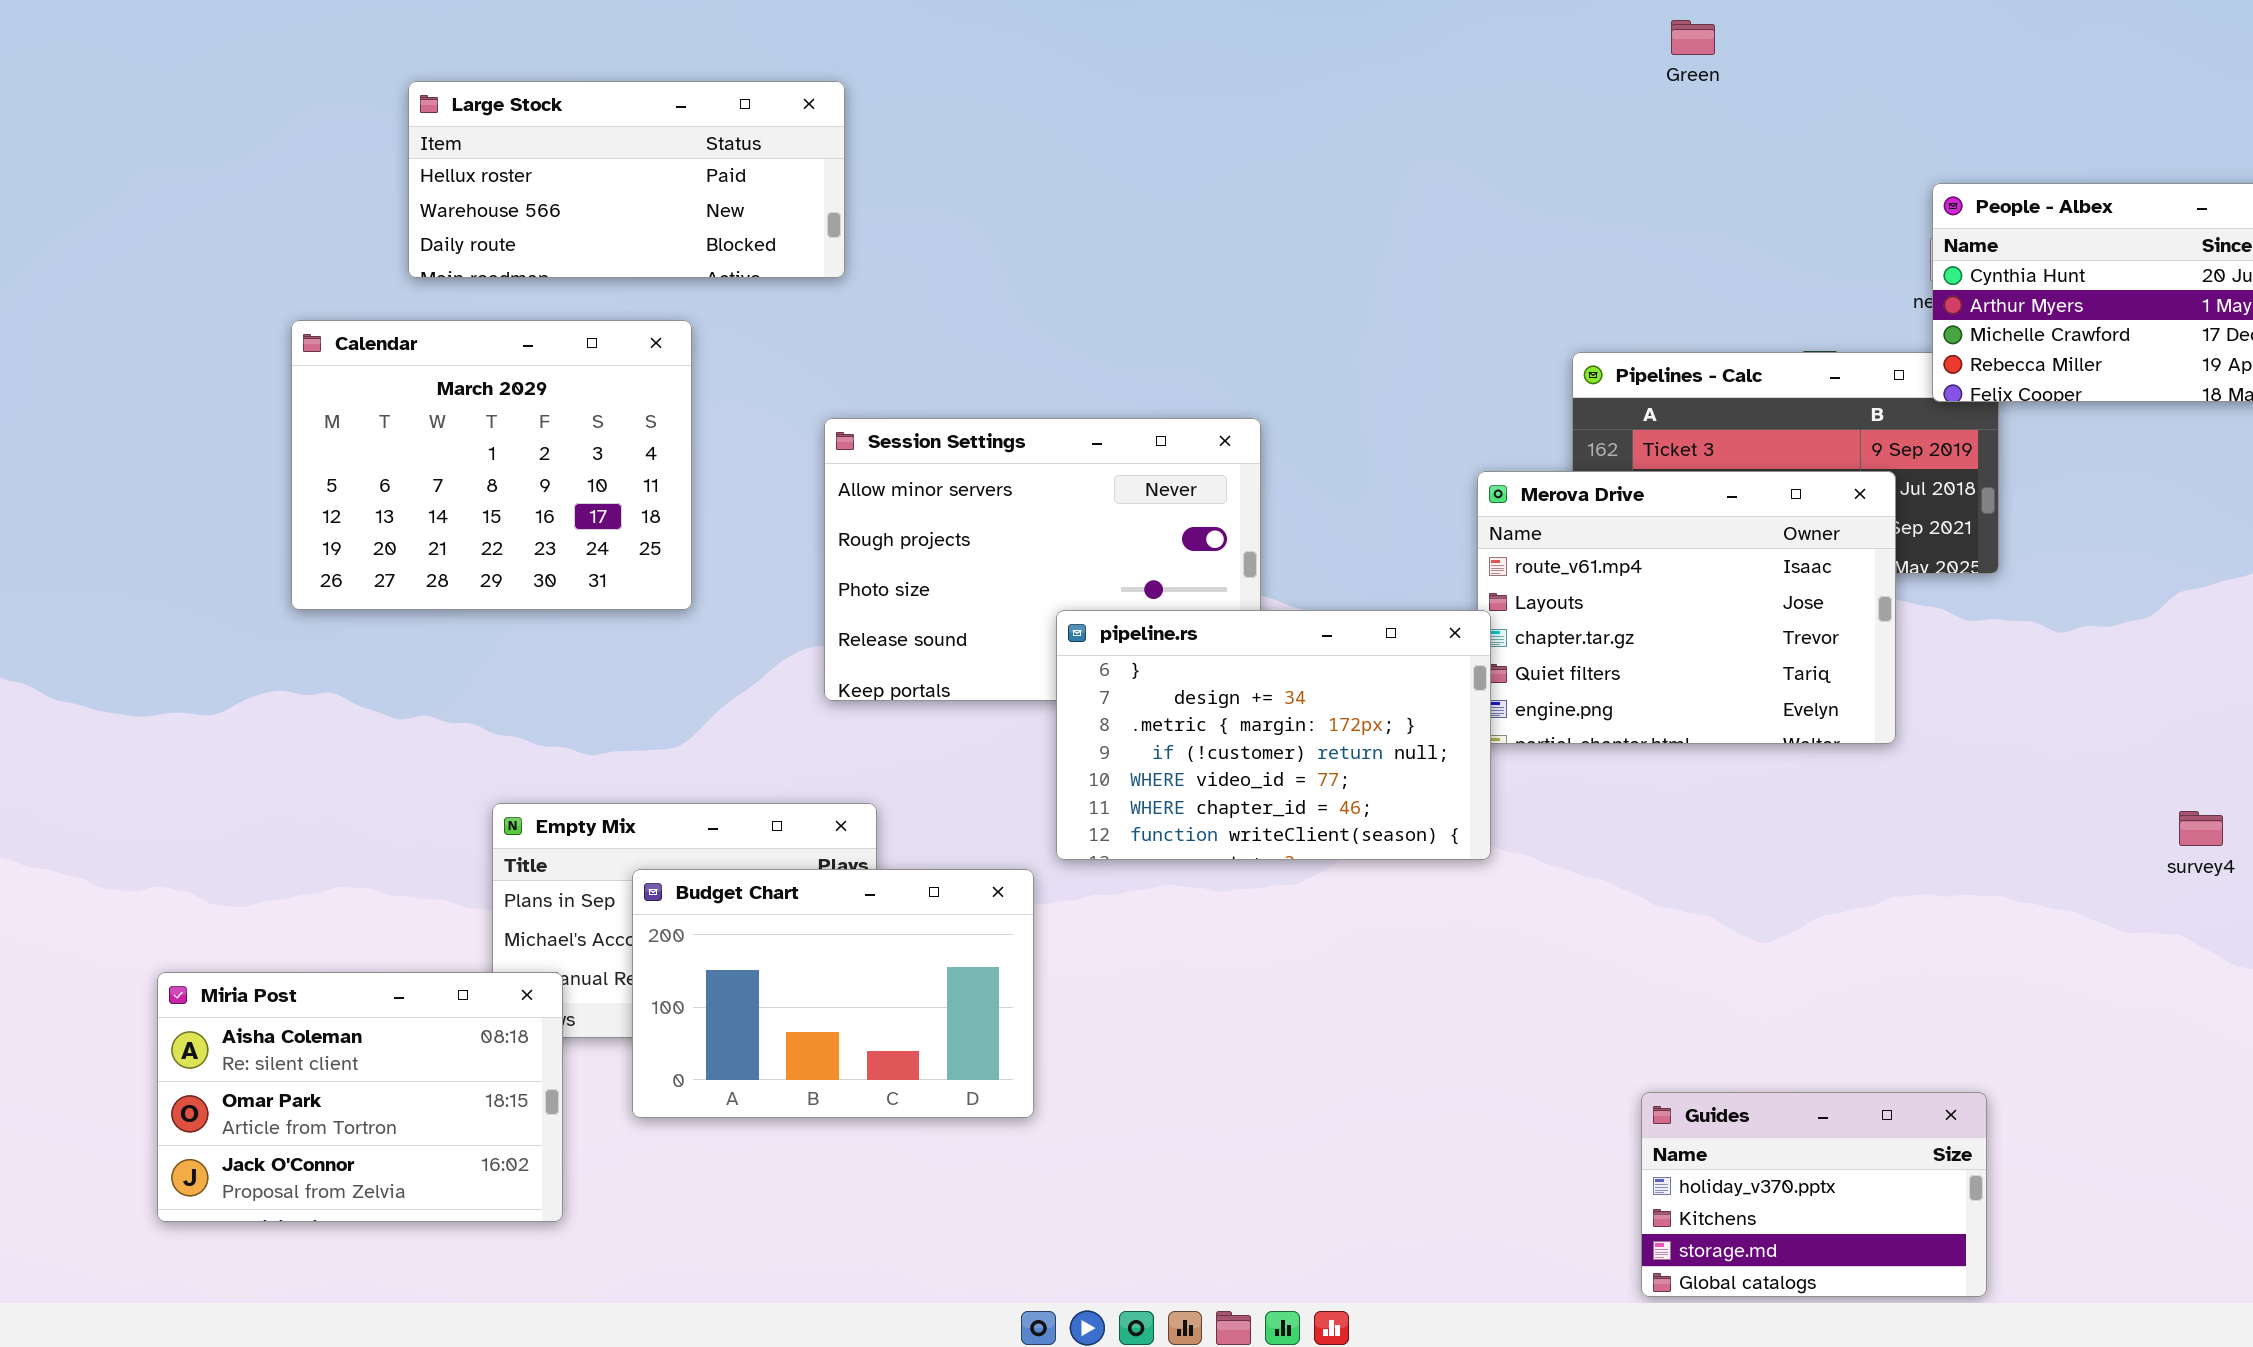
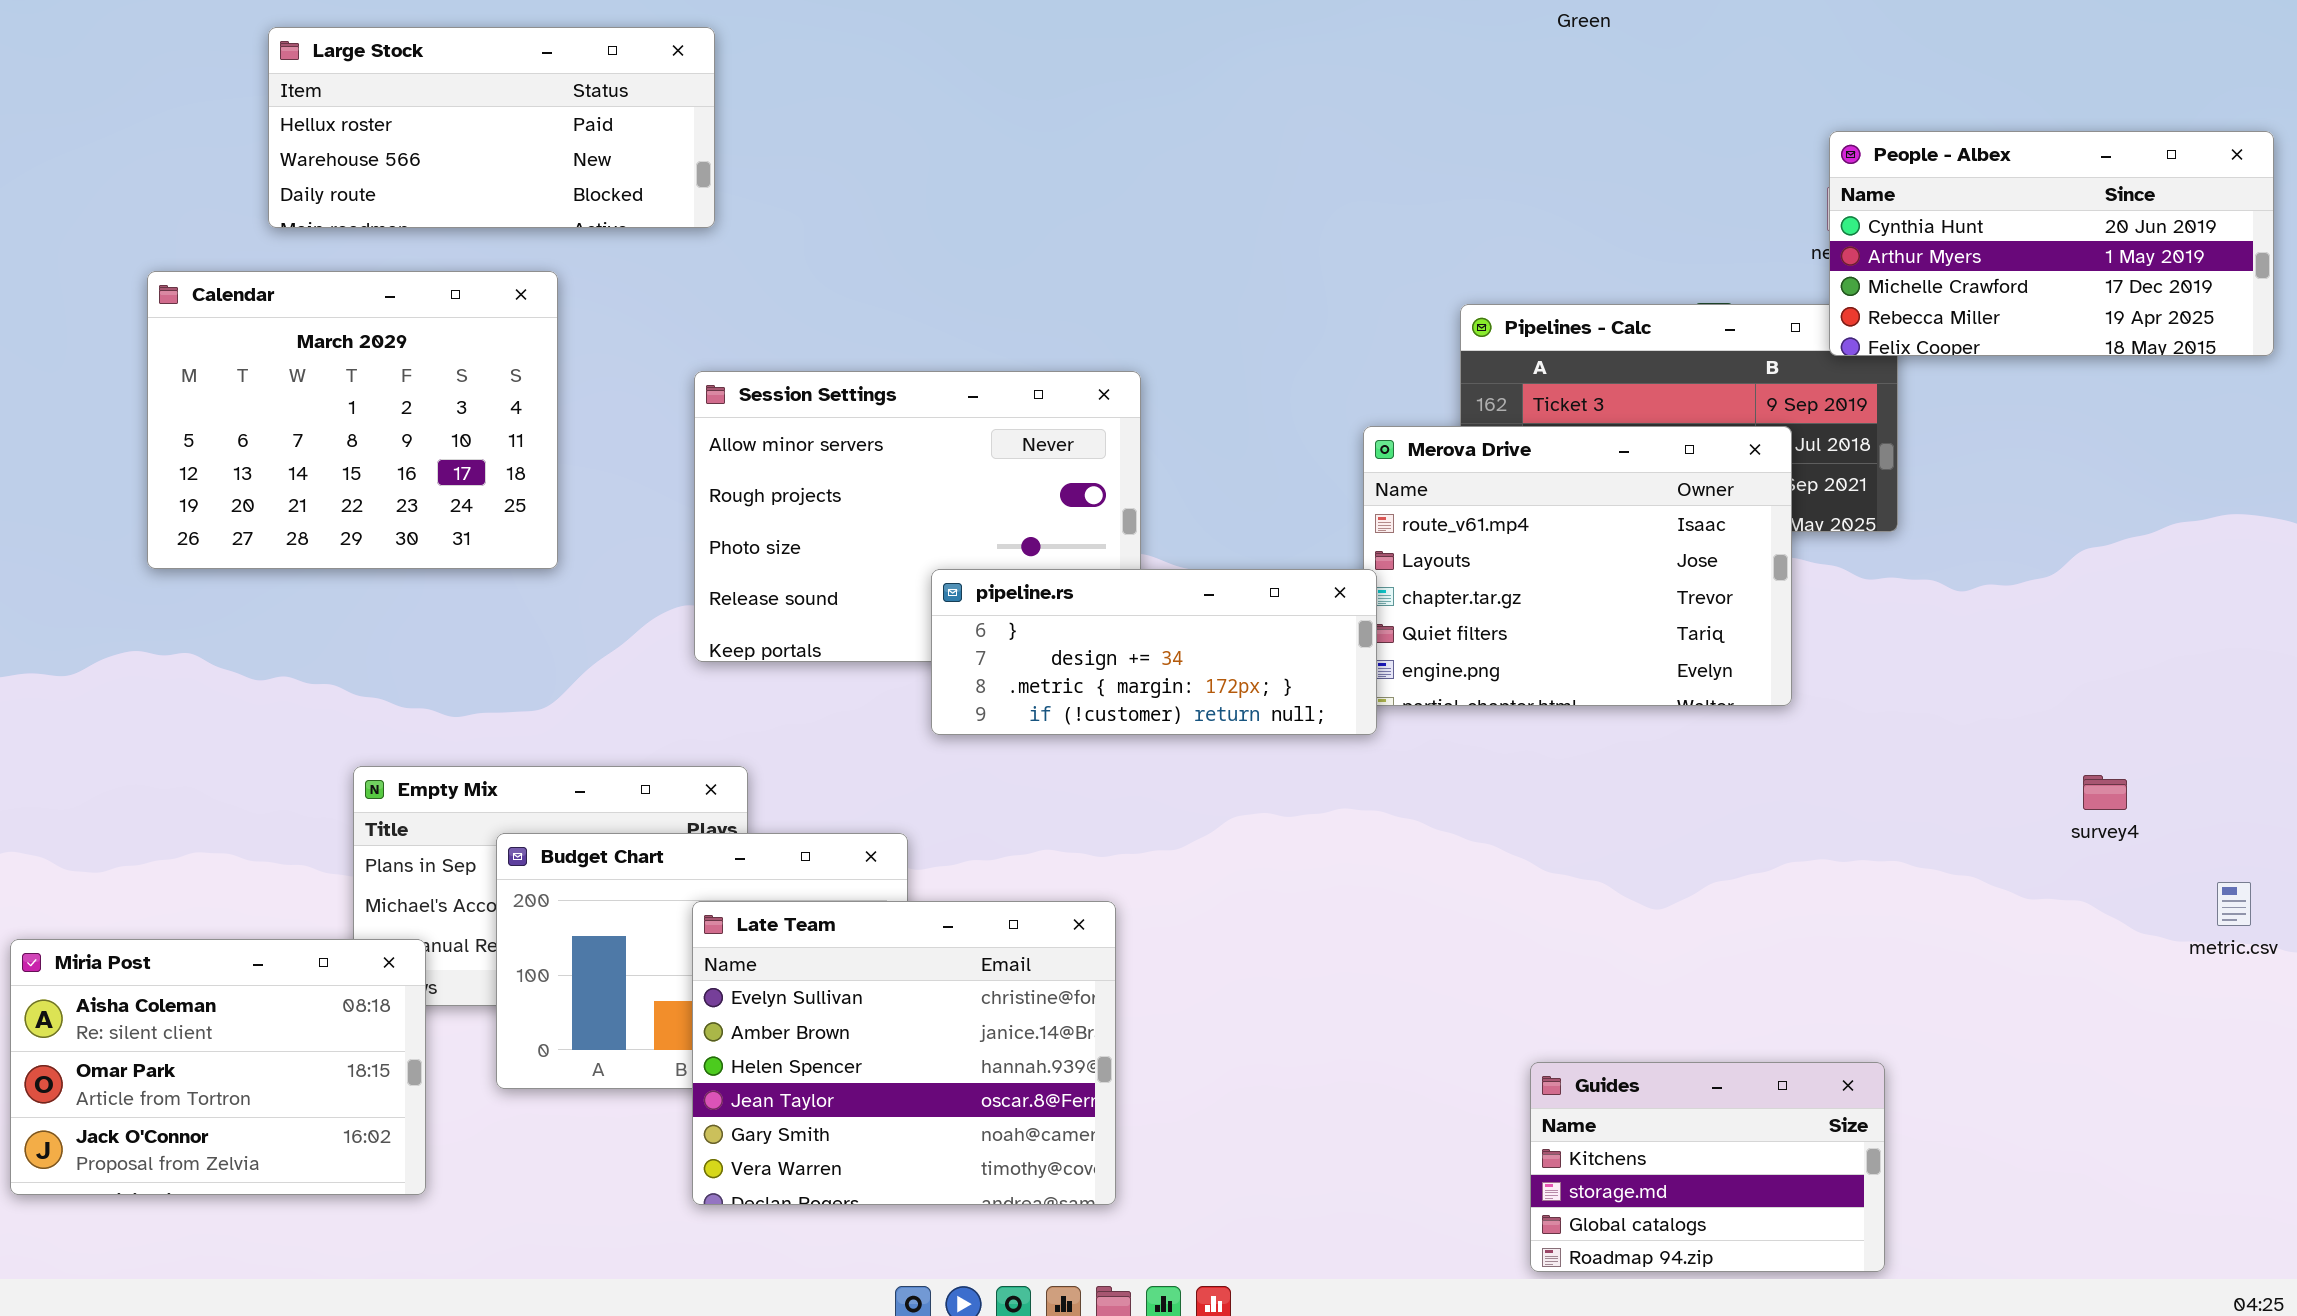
pipeline.rs: [1056,610,1491,860] -> [931,569,1377,735], resized
Late Team: none -> [692,901,1116,1205], opened
Guides: [1641,1092,1987,1297] -> [1530,1062,1885,1272], scrolled down 1 row

